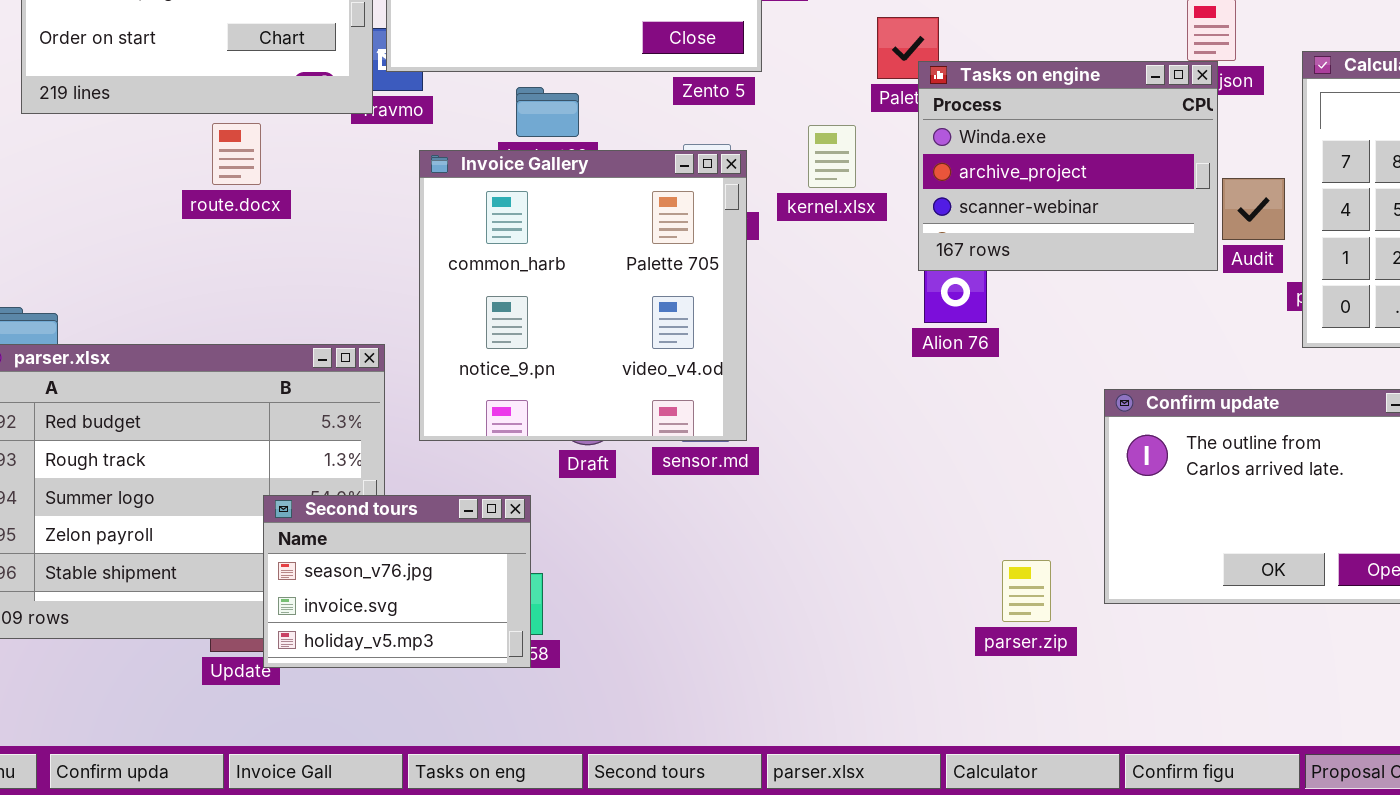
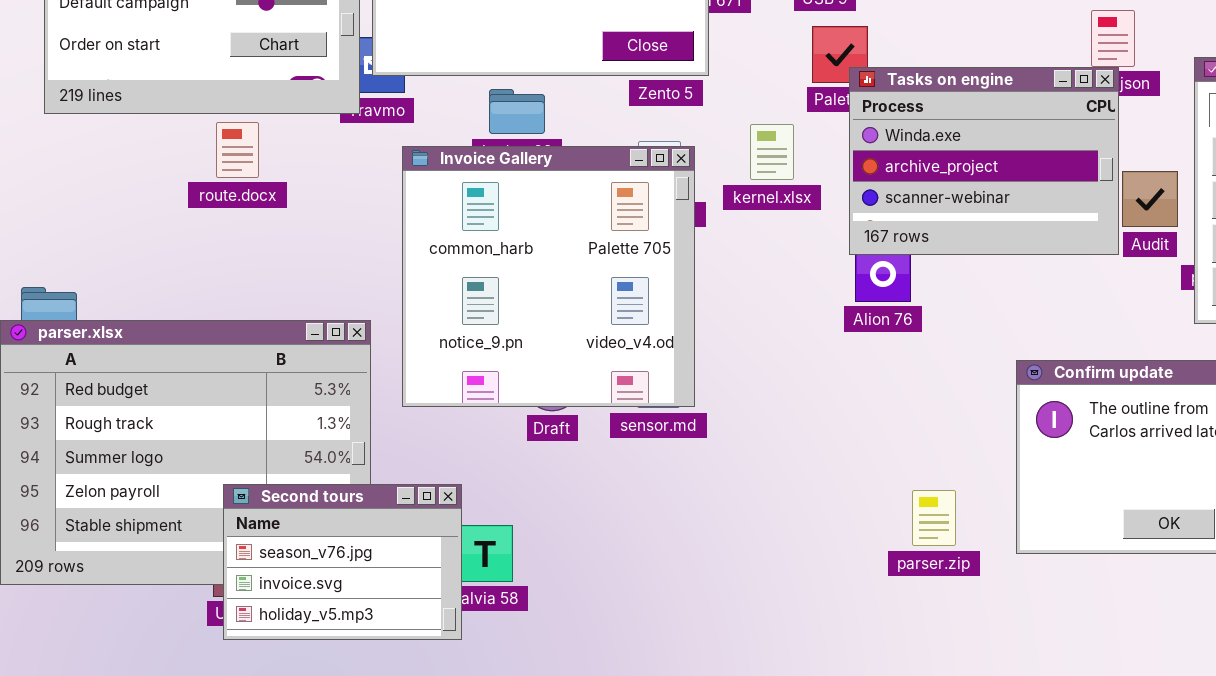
Second tours: [263,495,531,668] -> [223,484,462,640], moved
parser.zip: [1002,560,1051,622] -> [912,490,956,546], moved

